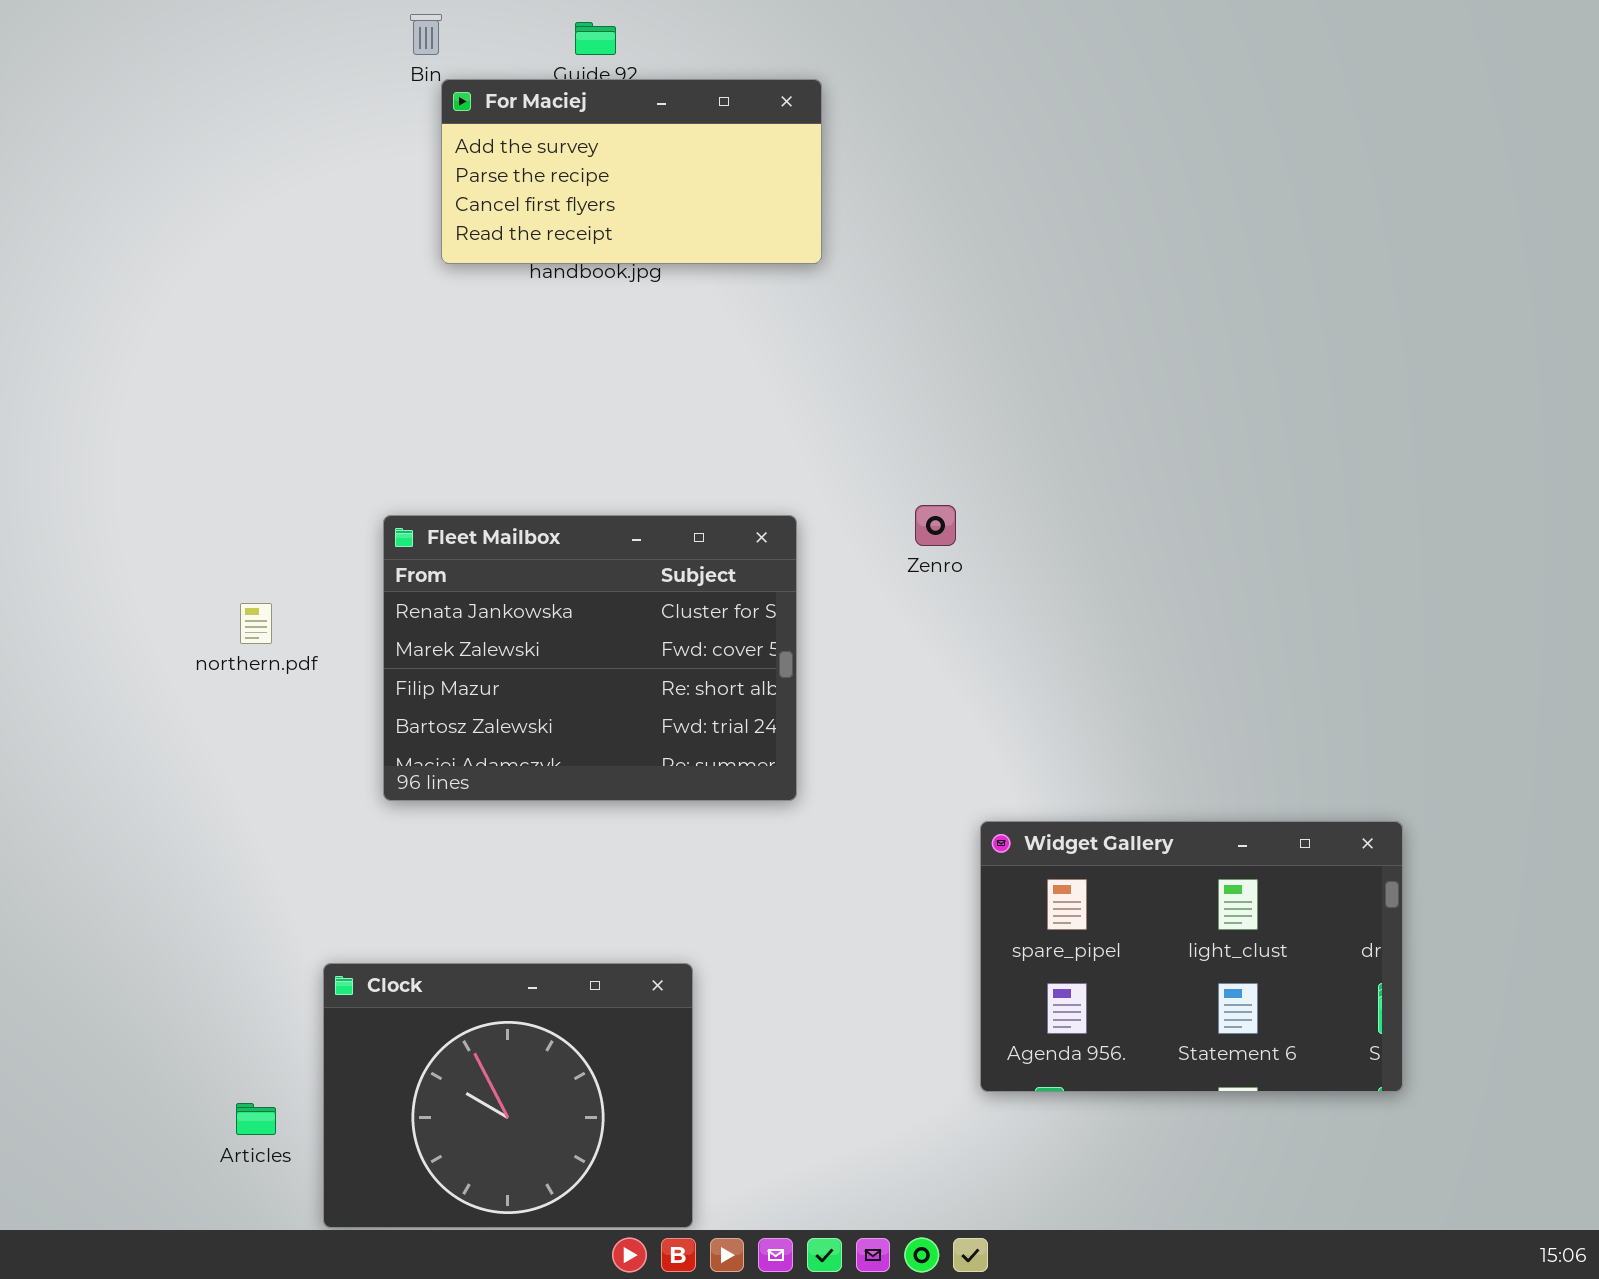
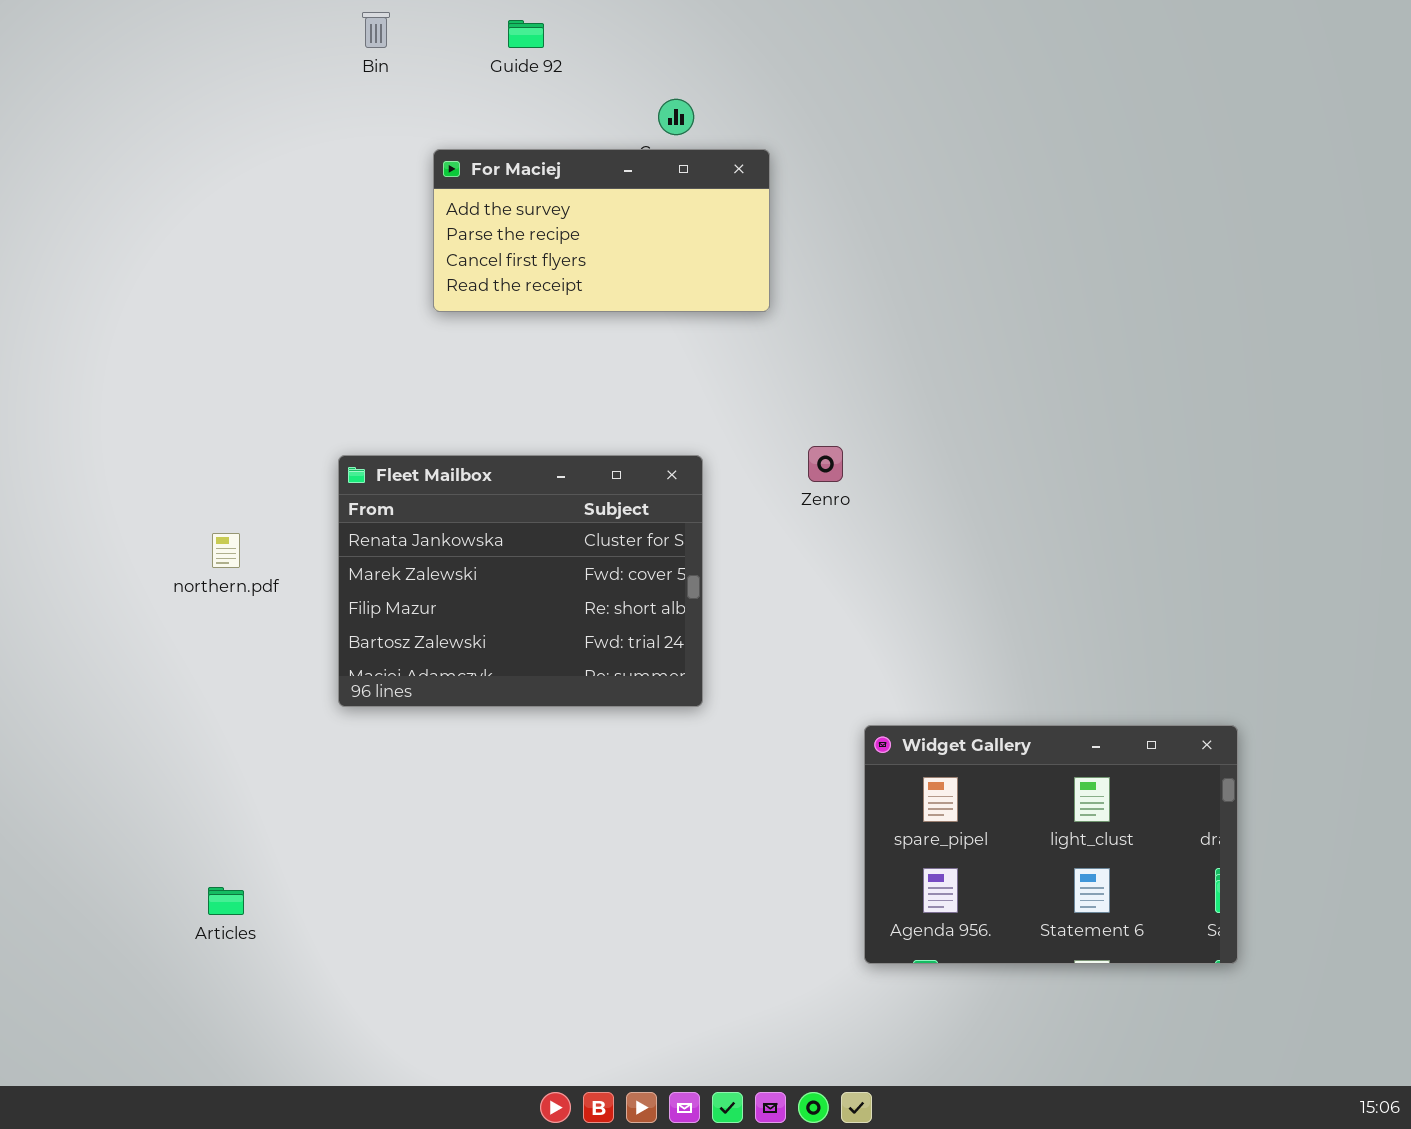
For Maciej: [441,79,822,264] -> [433,149,770,312], moved
Clock: [323,963,693,1228] -> none, closed
Articles: [236,1103,276,1135] -> [208,887,244,915], moved

